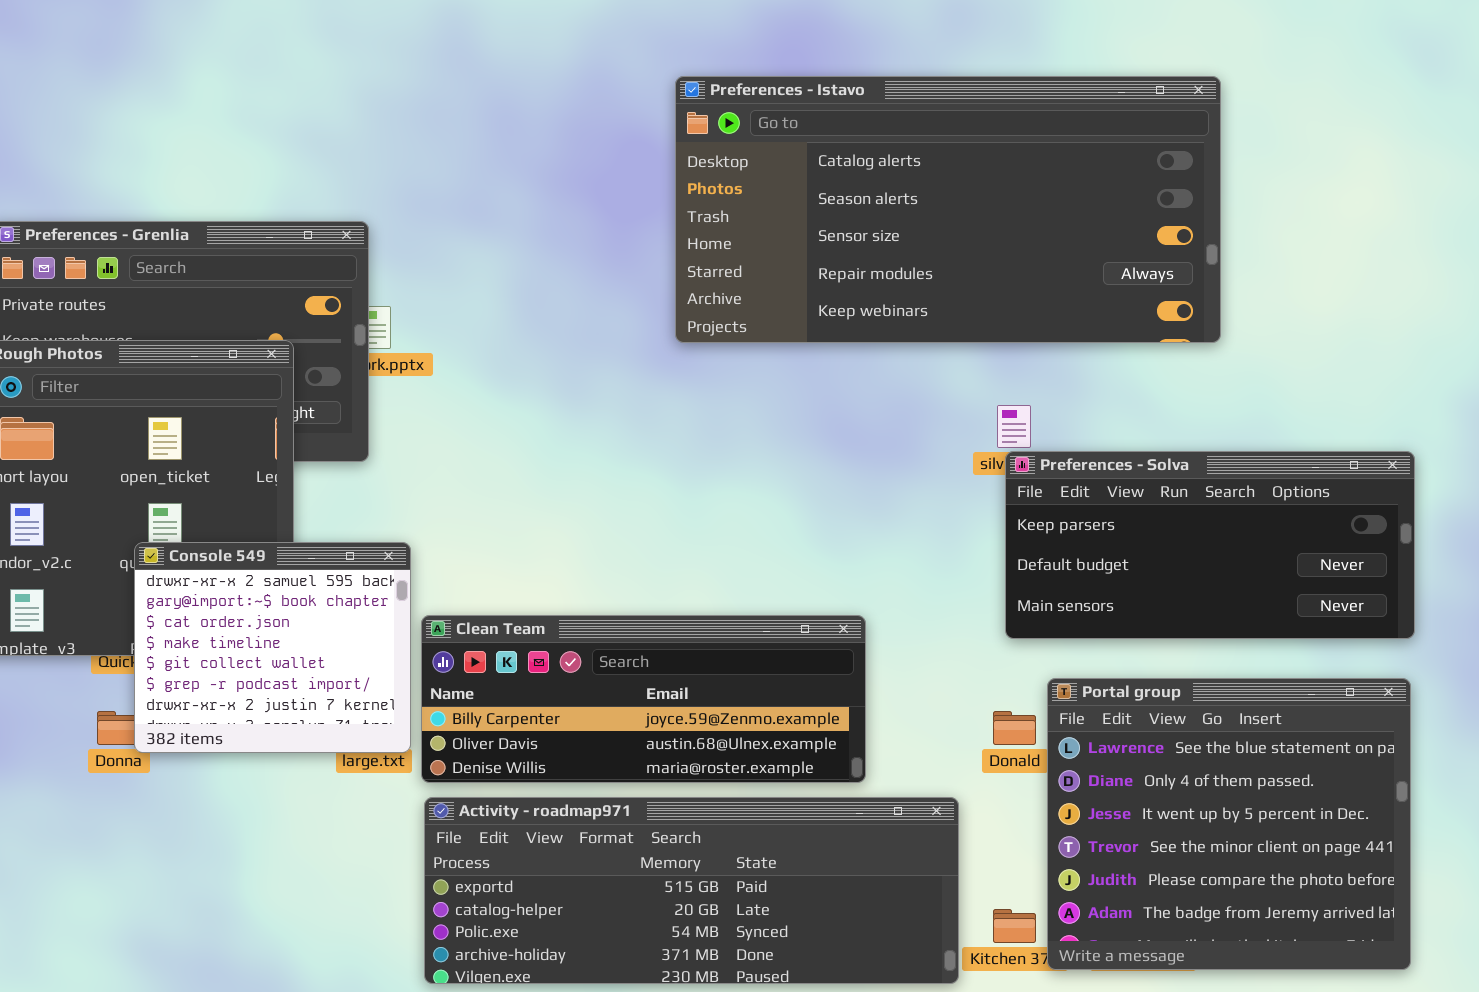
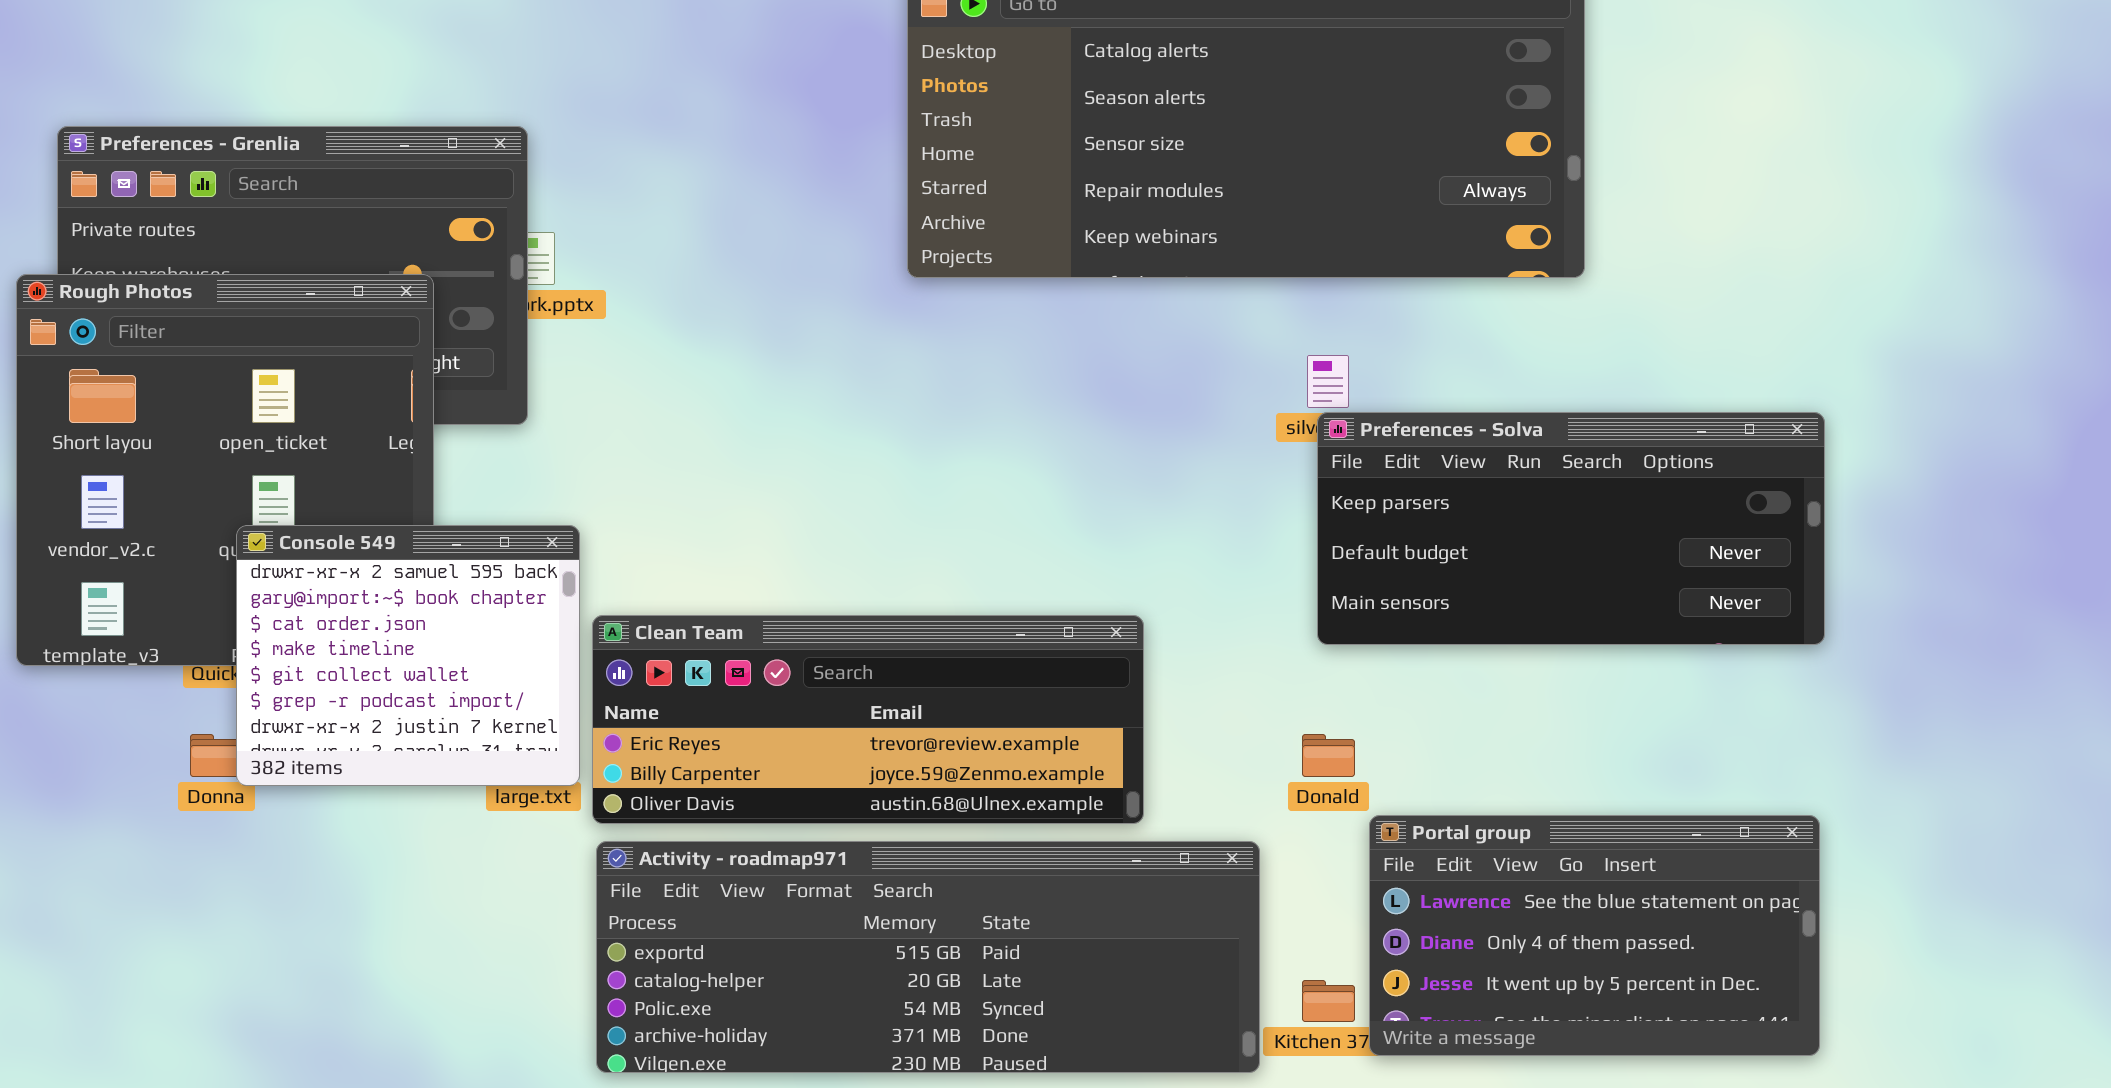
Clean Team: [421,615,866,783] -> [592,615,1144,824], scrolled up 1 row
Portal group: [1047,678,1411,970] -> [1369,815,1820,1056], resized

